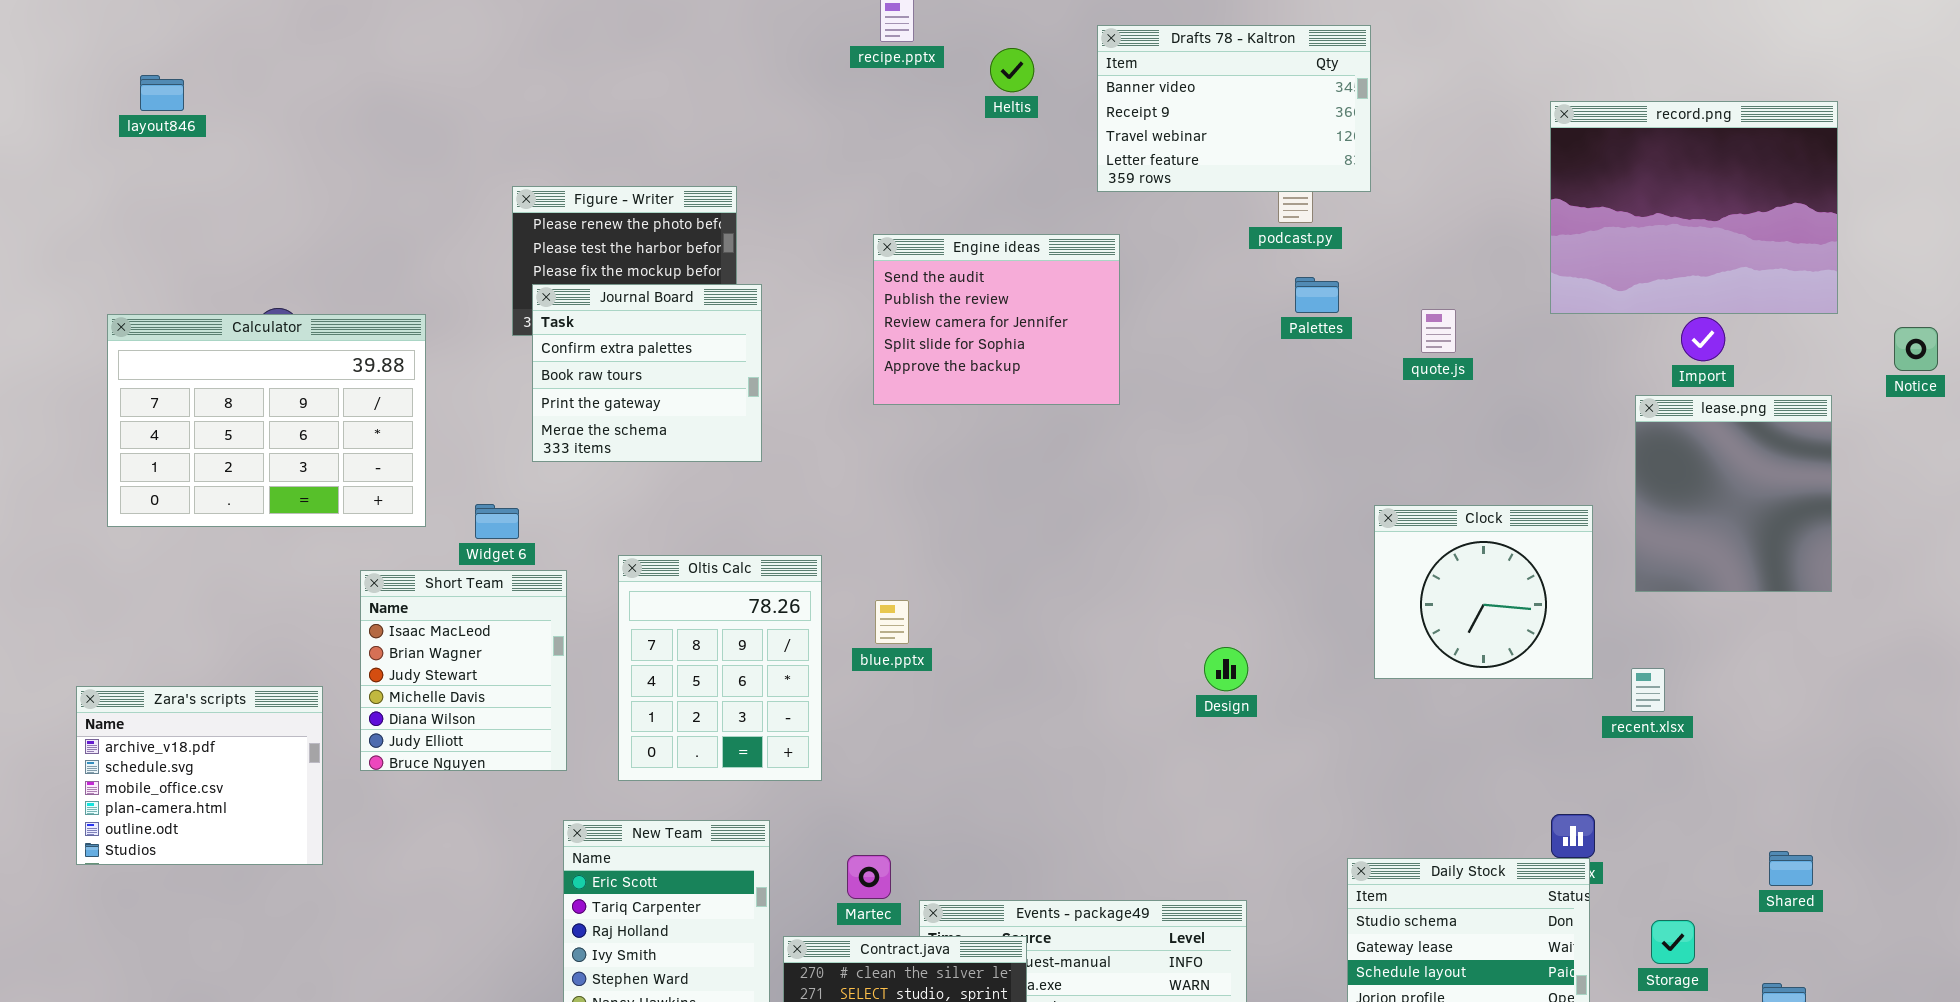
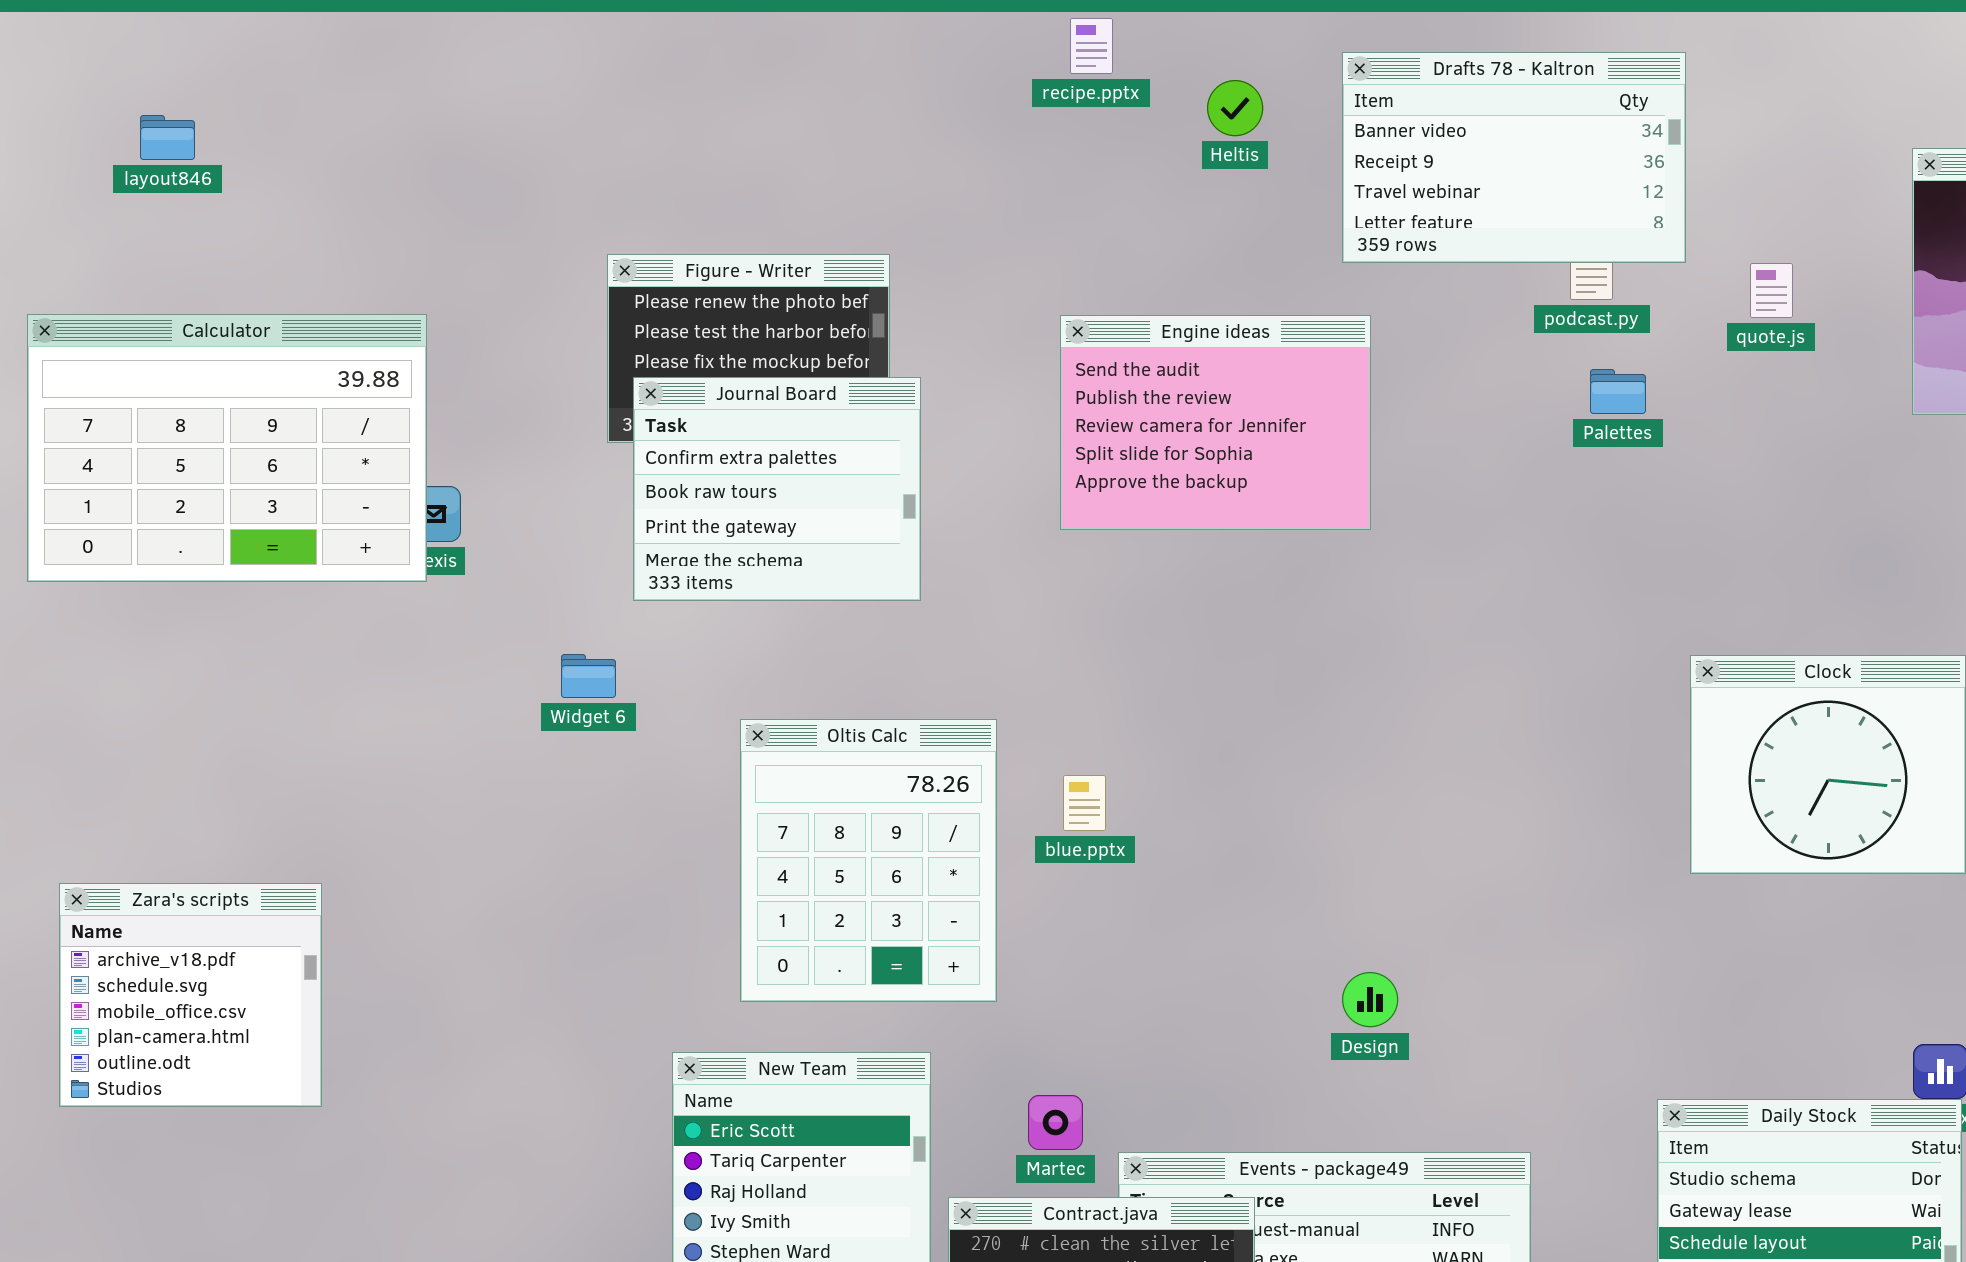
quote.js: [1421,309,1456,353] -> [1750,263,1793,318], moved
Calculator: [107,314,426,527] -> [27,314,427,582], moved
Short Team: [360,570,567,771] -> none, closed
Design: [1204,647,1248,691] -> [1342,972,1398,1027], moved
Zara's scripts: [76,686,323,865] -> [59,883,322,1107], resized

